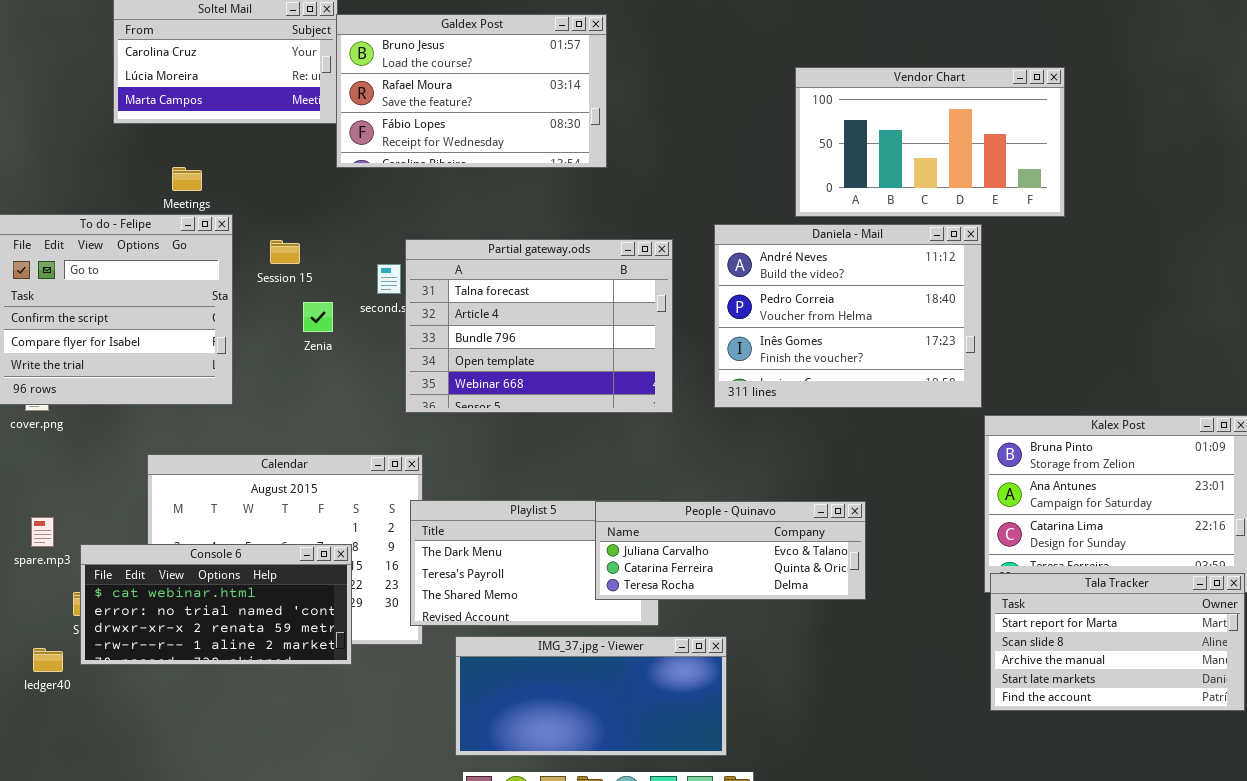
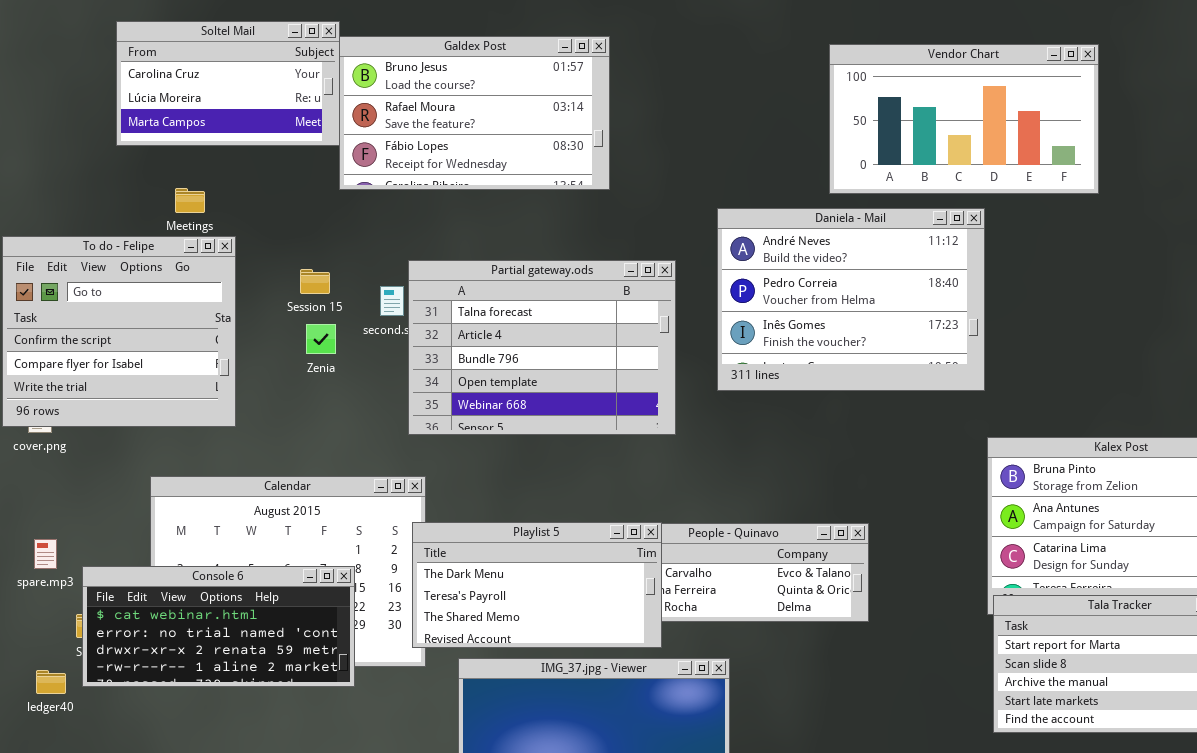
Vendor Chart: [795,67,1065,217] -> [829,44,1099,194], moved
Daniela - Mail: [714,224,982,408] -> [717,208,985,391], moved
Session 15: [270,240,300,264] -> [300,269,330,294], moved
Playlist 5: [410,500,659,626] -> [412,522,662,648], raised

